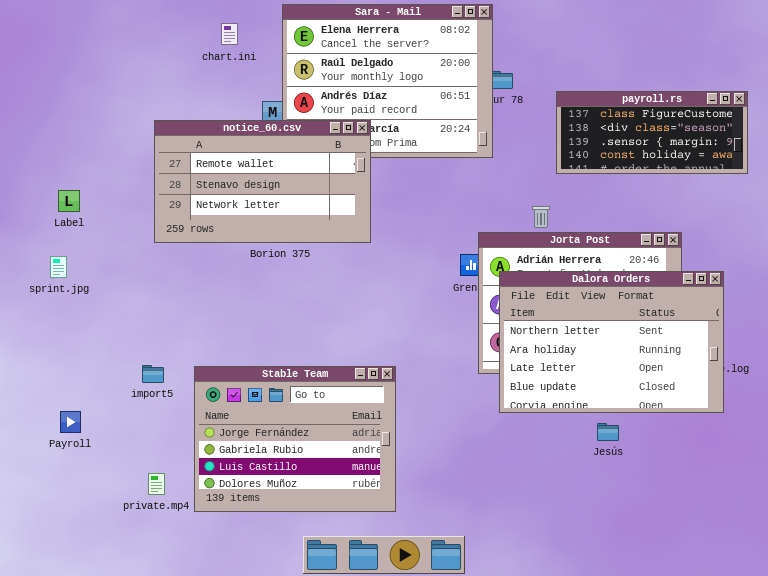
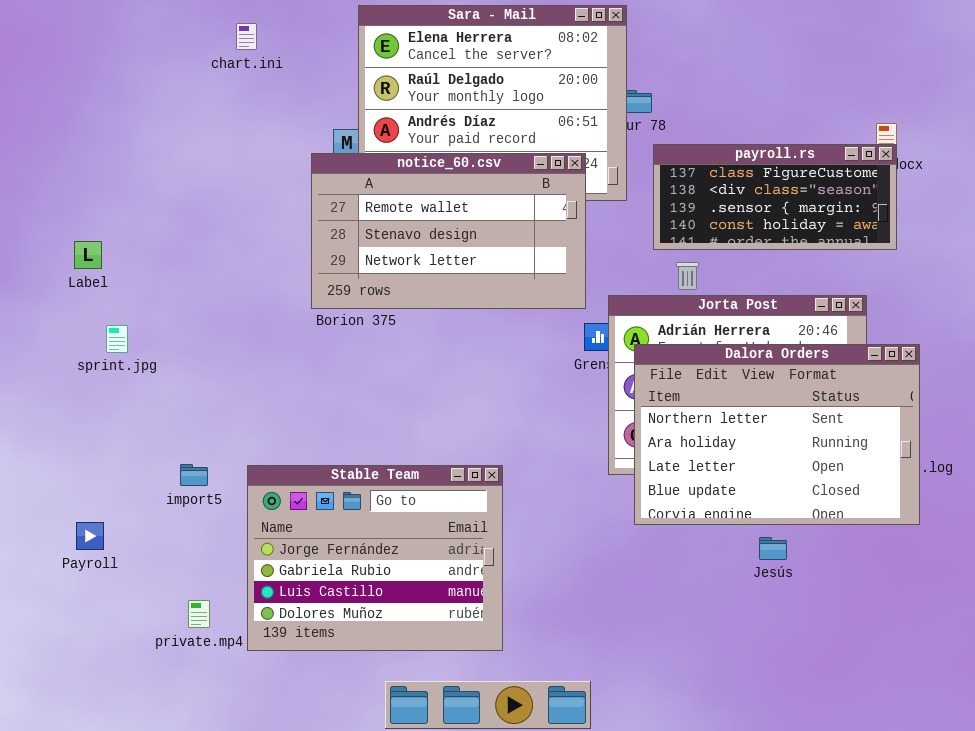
chart.ini: [221,23,238,45] -> [236,23,257,50], moved
payroll.rs: [556,91,748,174] -> [653,144,897,250], moved
notice_60.csv: [154,120,371,243] -> [311,153,586,309], moved
sprint.jpg: [50,256,67,278] -> [106,325,128,353], moved

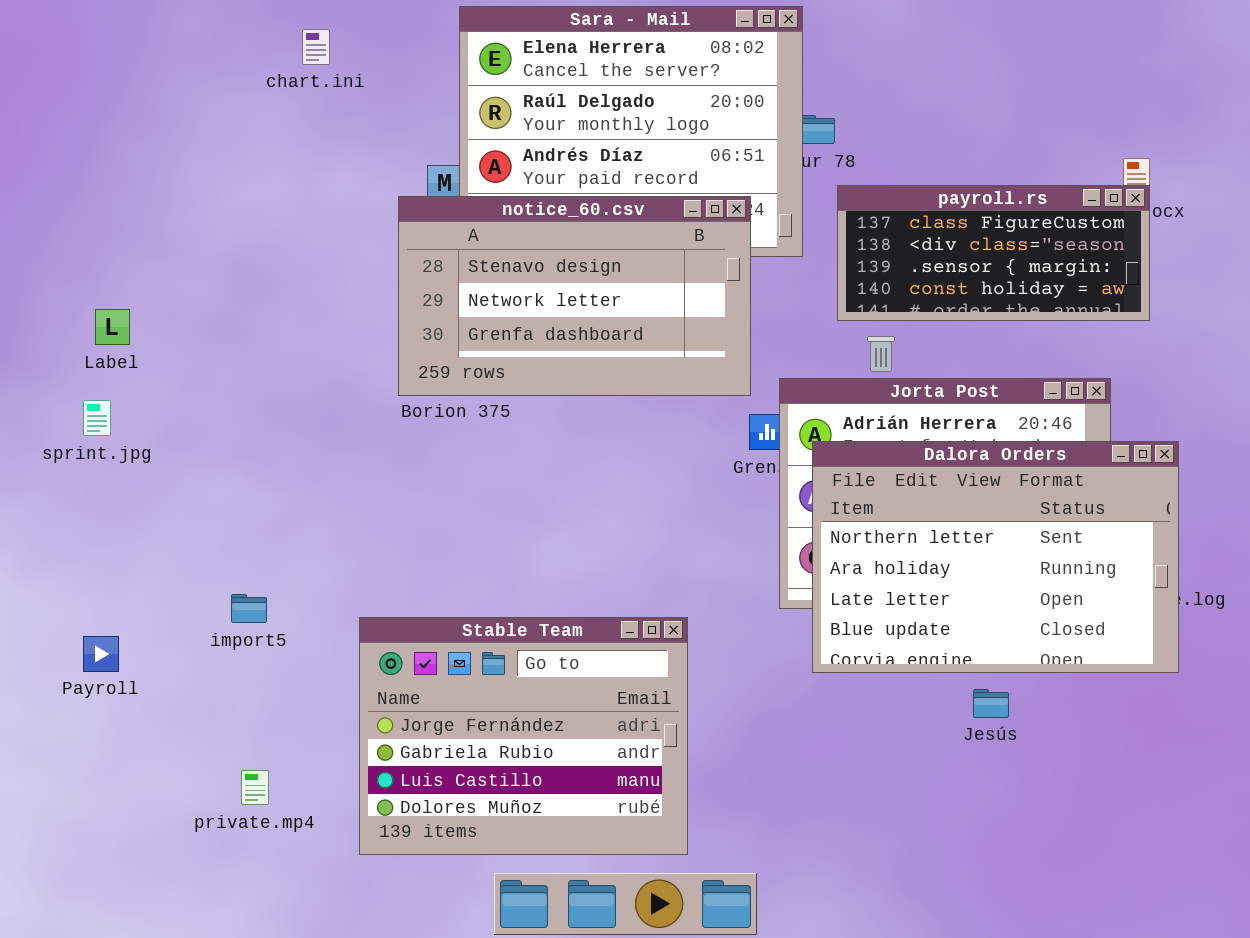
notice_60.csv: [311,153,586,309] -> [398,196,751,396], scrolled down 1 row
sprint.jpg: [106,325,128,353] -> [83,400,111,436], moved
Stable Team: [247,465,503,651] -> [359,617,688,855], moved
Payroll: [76,522,104,550] -> [83,636,119,672], moved

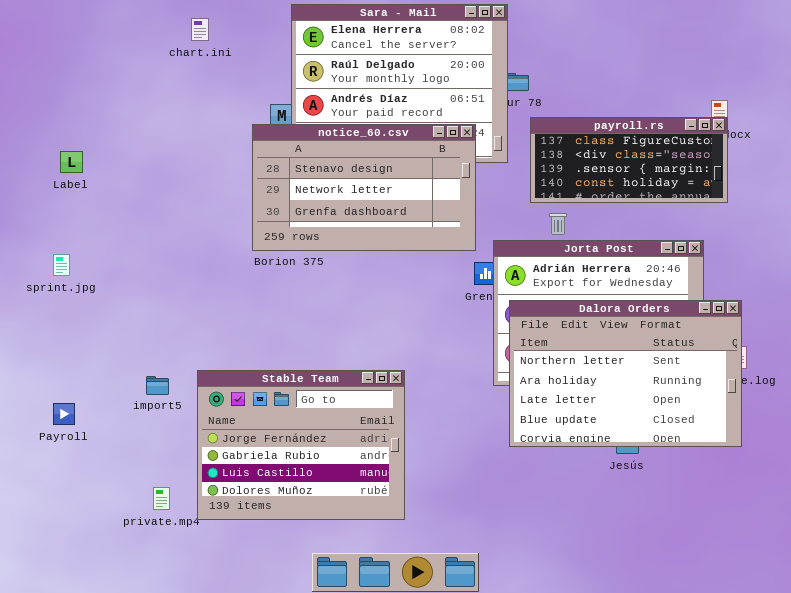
Label: [95,309,130,345] -> [60,151,83,173], moved
Dalora Orders: [812,441,1179,673] -> [509,300,742,447], moved
Stable Team: [359,617,688,855] -> [197,370,405,520], moved

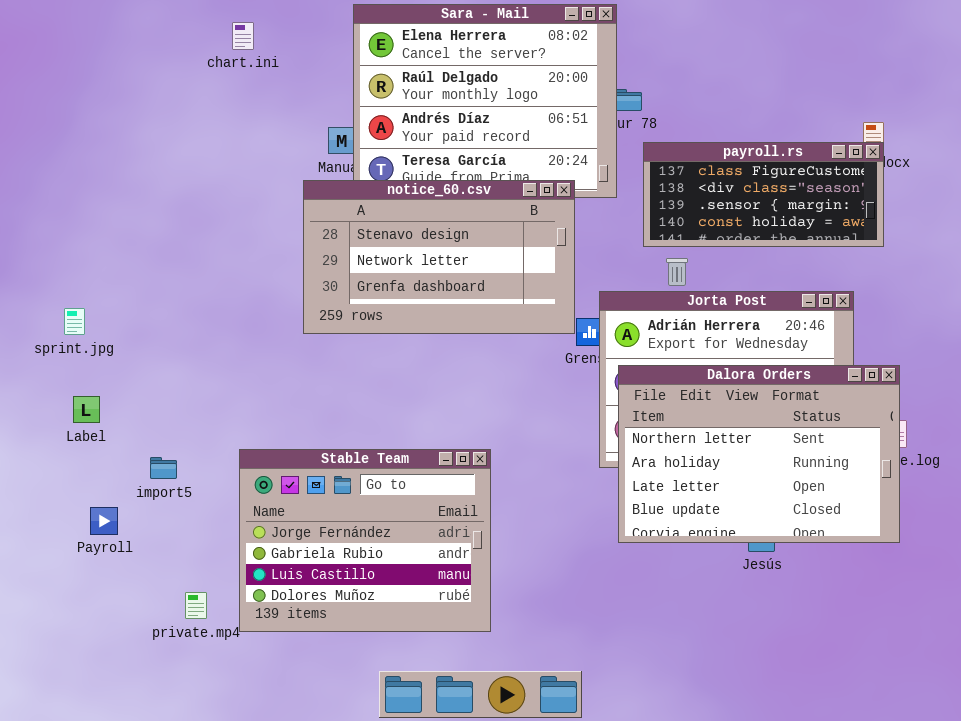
notice_60.csv: [252,124,476,251] -> [303,180,575,334], moved
Label: [60,151,83,173] -> [73,396,100,423], moved
import5: [146,376,169,395] -> [150,457,177,479], moved
Payroll: [53,403,75,425] -> [90,507,118,535], moved

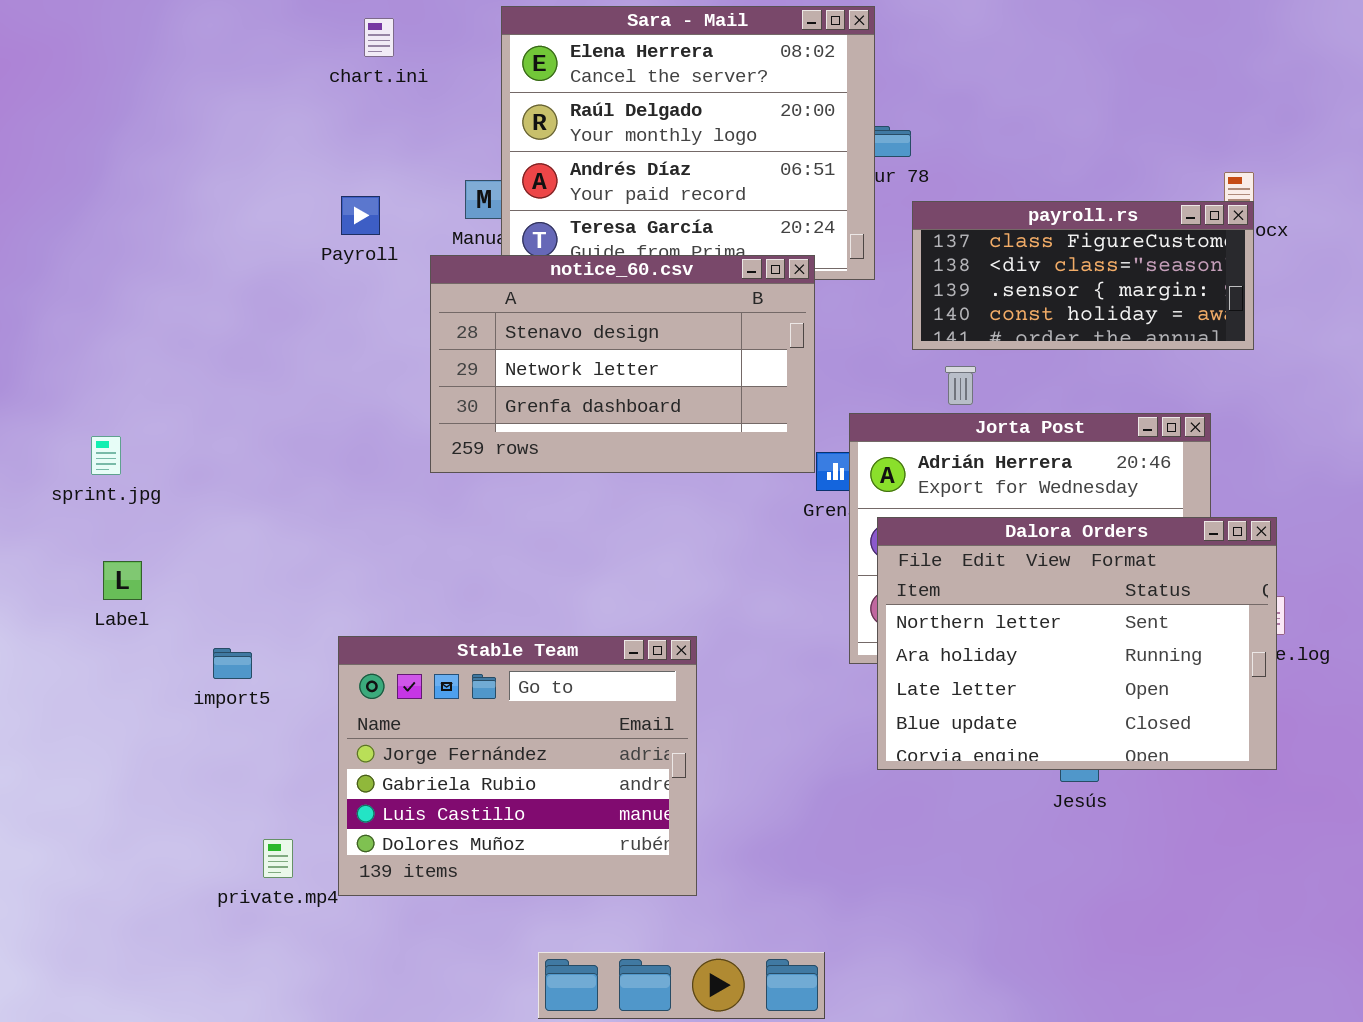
chart.ini: [232,22,254,50] -> [364,18,394,57], moved
Payroll: [90,507,118,535] -> [341,196,380,235], moved

